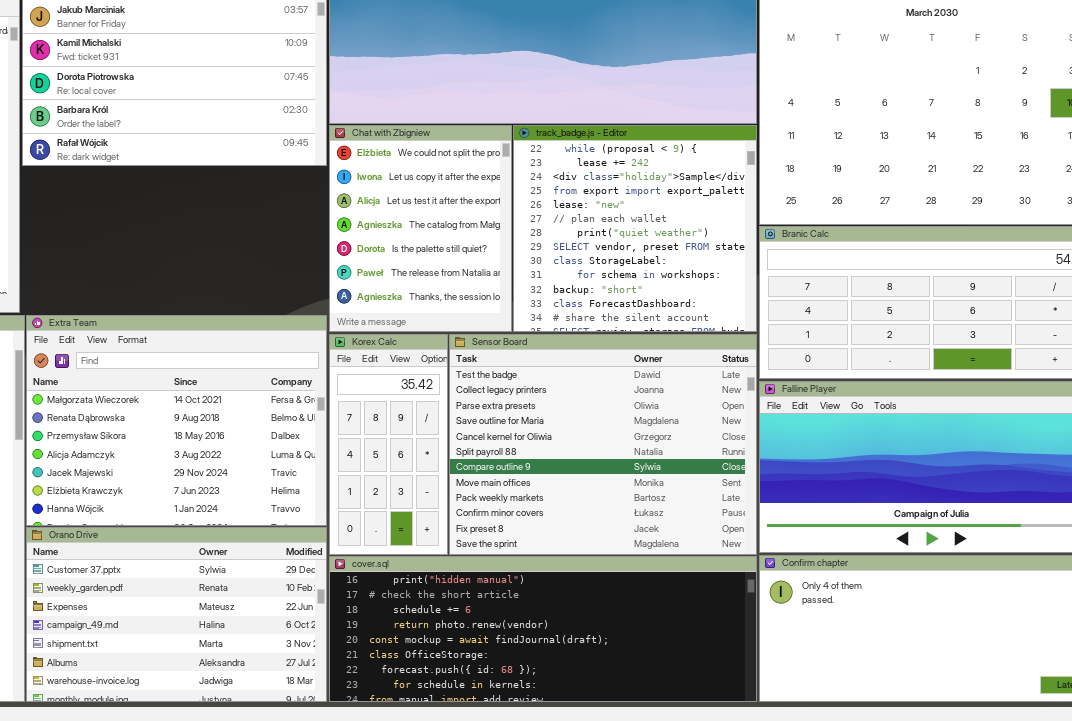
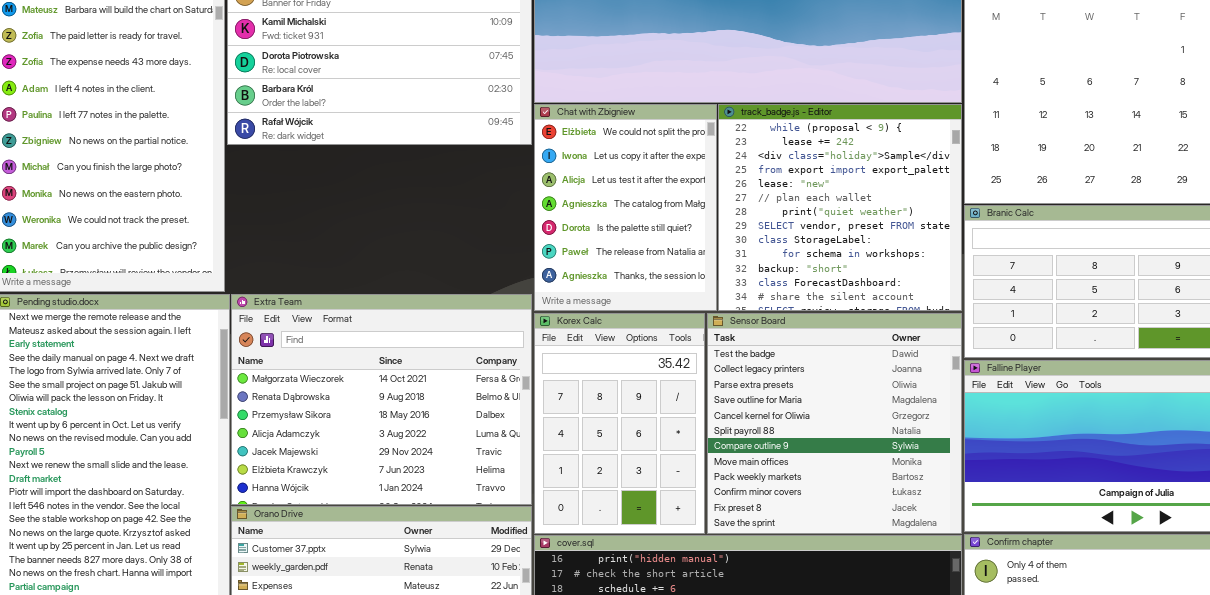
Korex Calc: [329,334,448,555] -> [534,313,705,534], resized
Sensor Board: [449,334,757,555] -> [707,313,962,534], resized

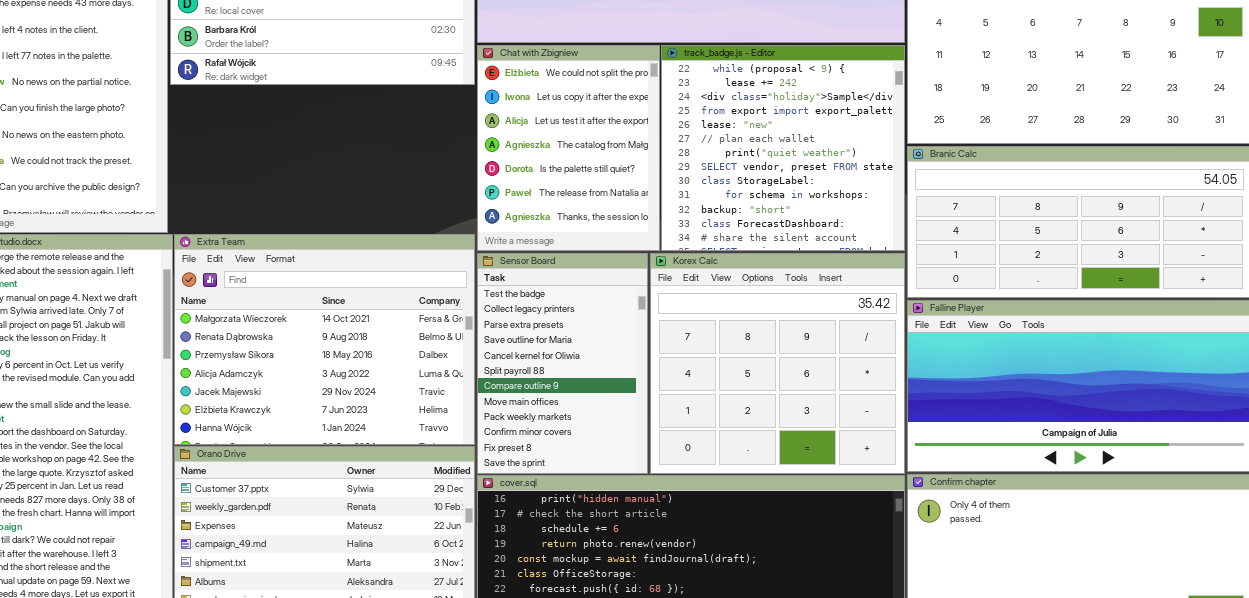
Korex Calc: [534,313,705,534] -> [650,253,905,474], moved, resized
Sensor Board: [707,313,962,534] -> [477,253,648,474], moved, resized

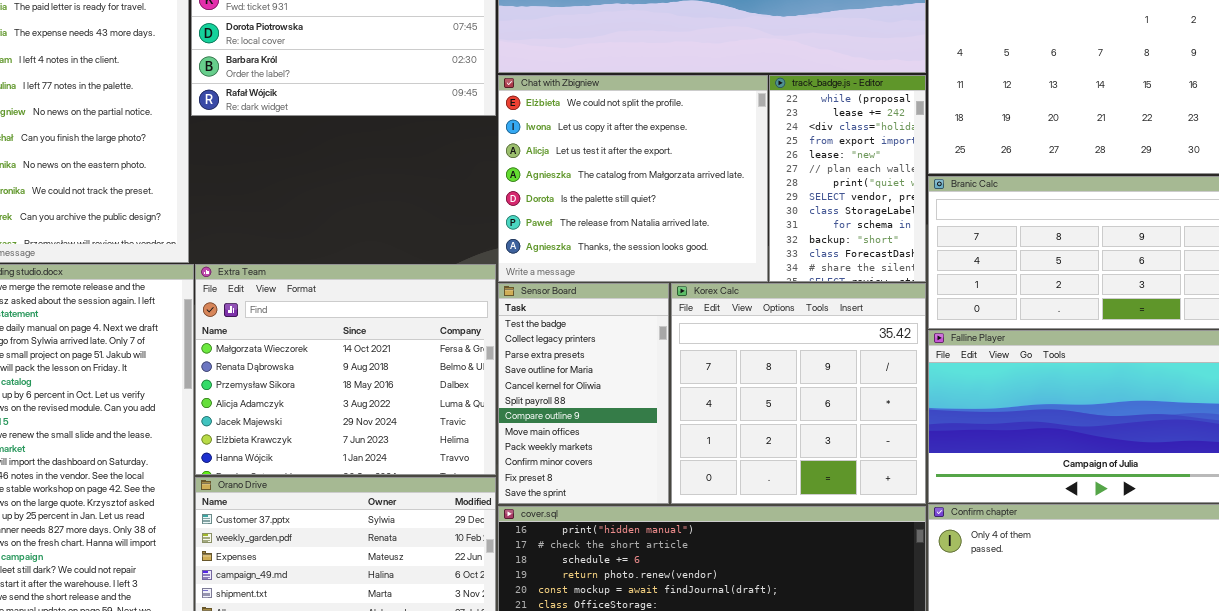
Chat with Zbigniew: [477,45,660,251] -> [498,75,768,282], resized
track_badge.js - Editor: [661,45,905,251] -> [769,75,926,282], resized

